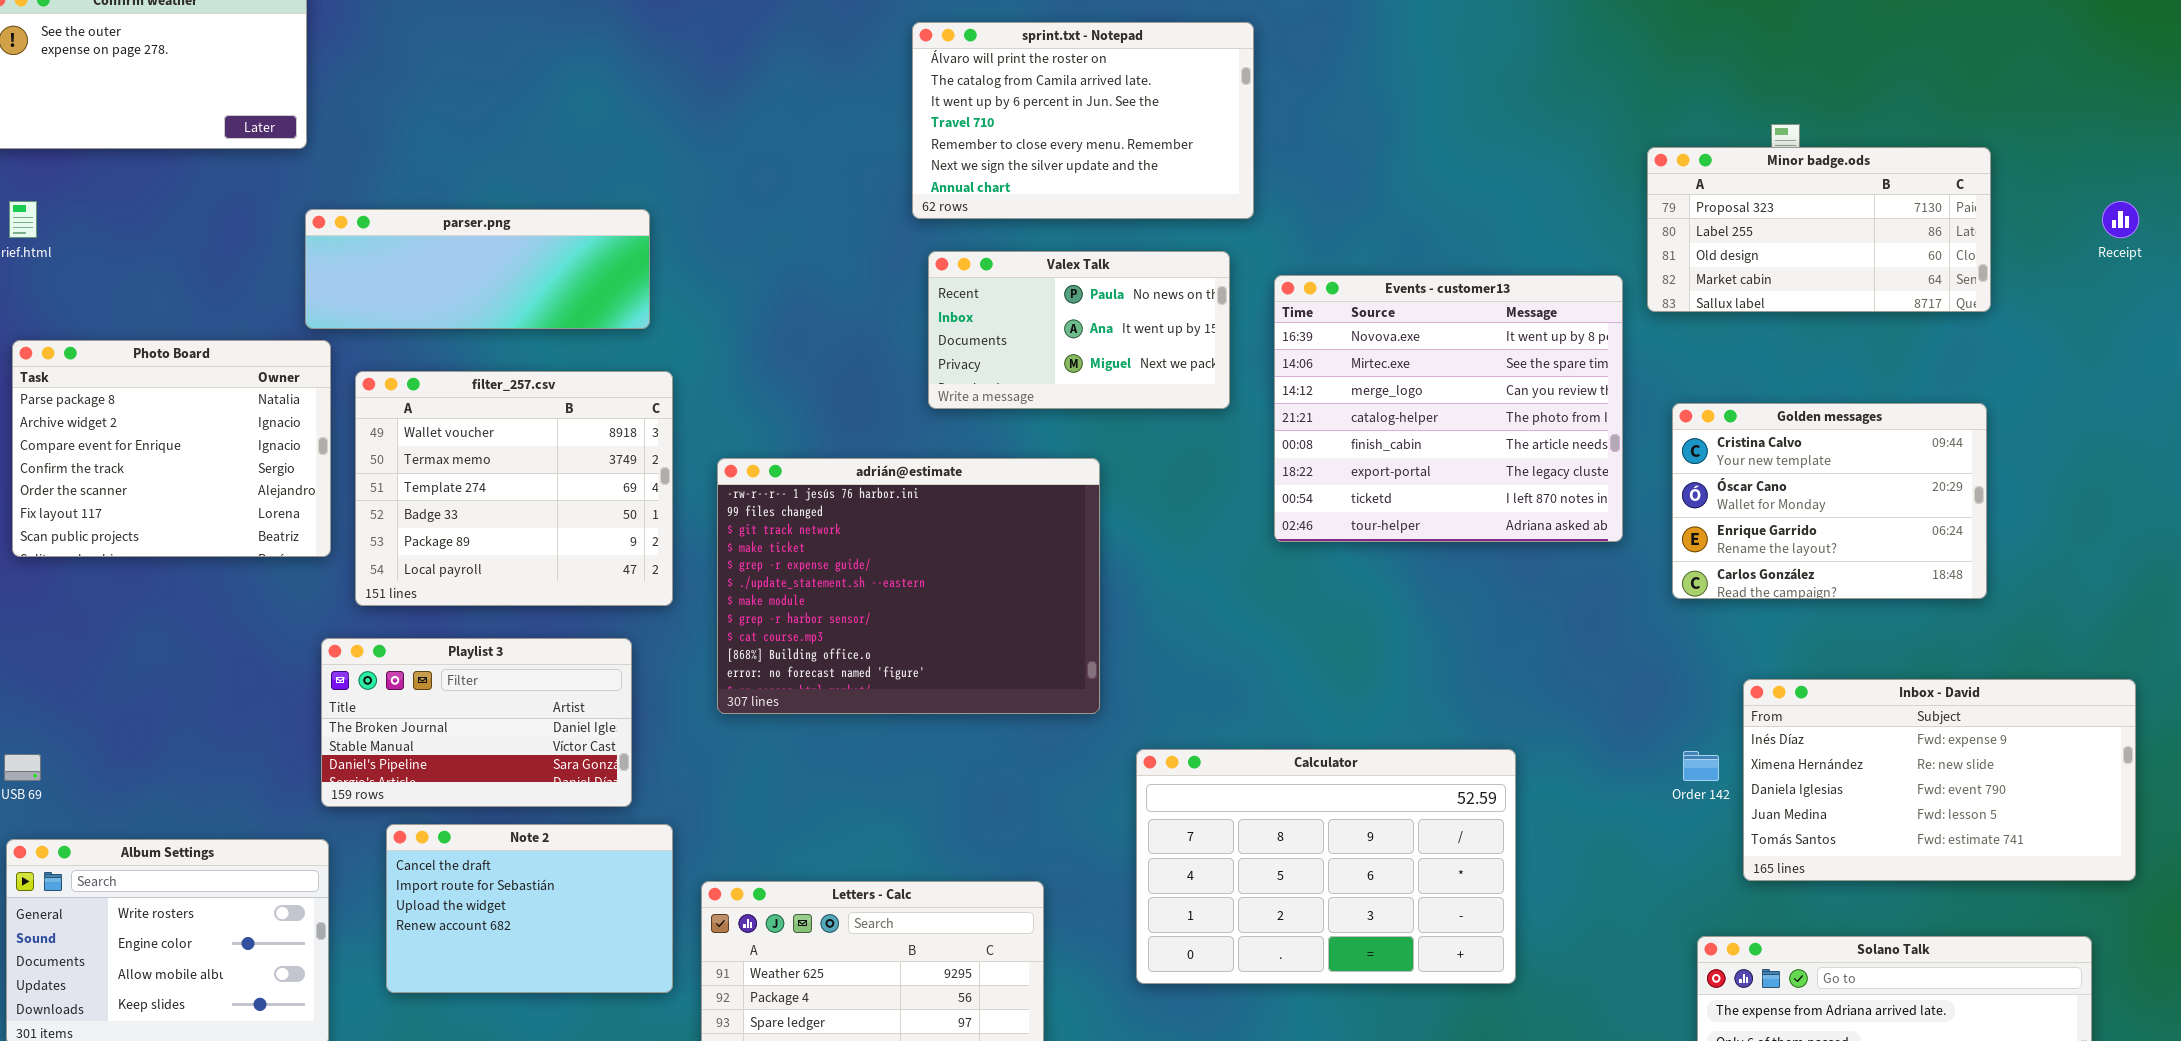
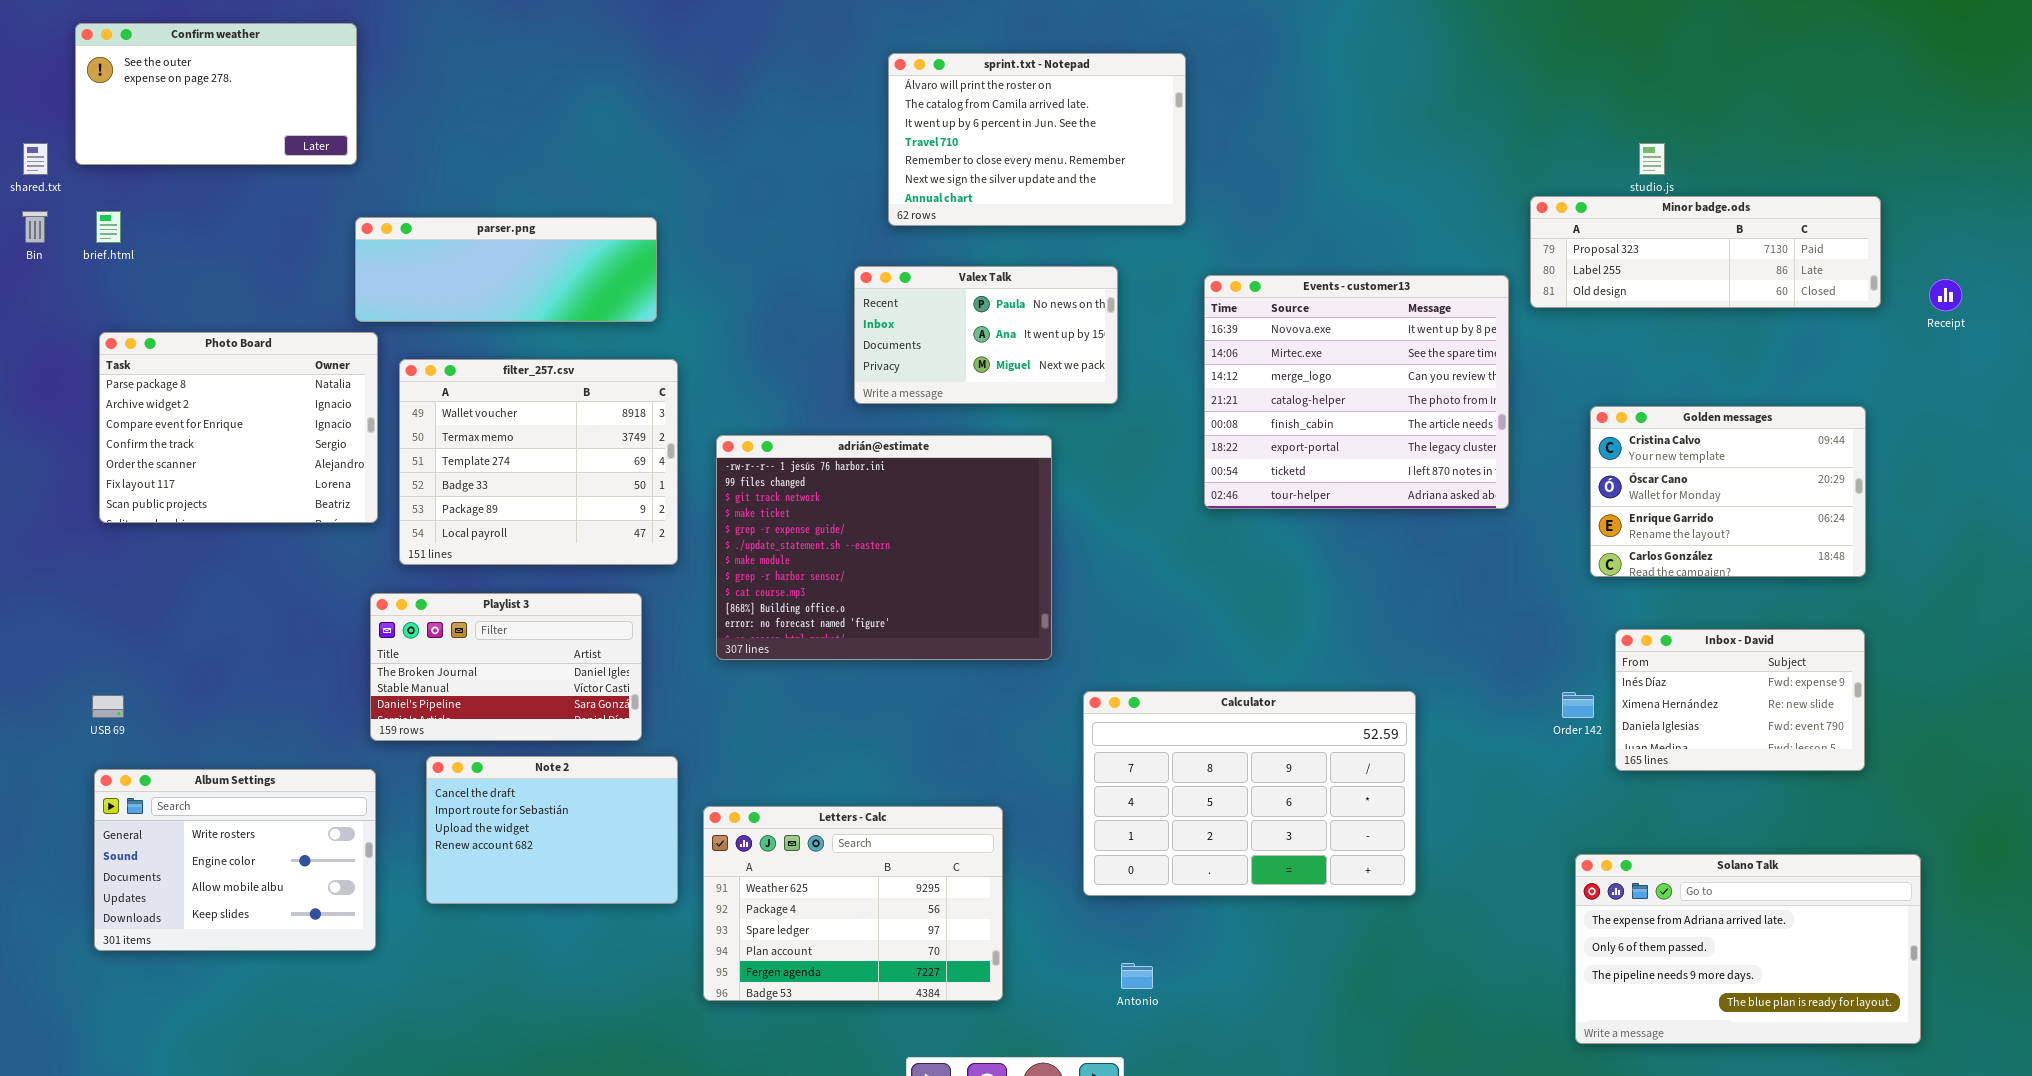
Minor badge.ods: [1647,147,1991,312] -> [1530,196,1881,308], resized
Receipt: [2102,201,2139,238] -> [1929,279,1962,311], moved
Valex Talk: [928,251,1230,409] -> [854,266,1118,404], moved
Golden messages: [1672,403,1987,599] -> [1590,406,1866,577], moved
Inbox - David: [1743,679,2136,881] -> [1615,629,1865,771], resized

